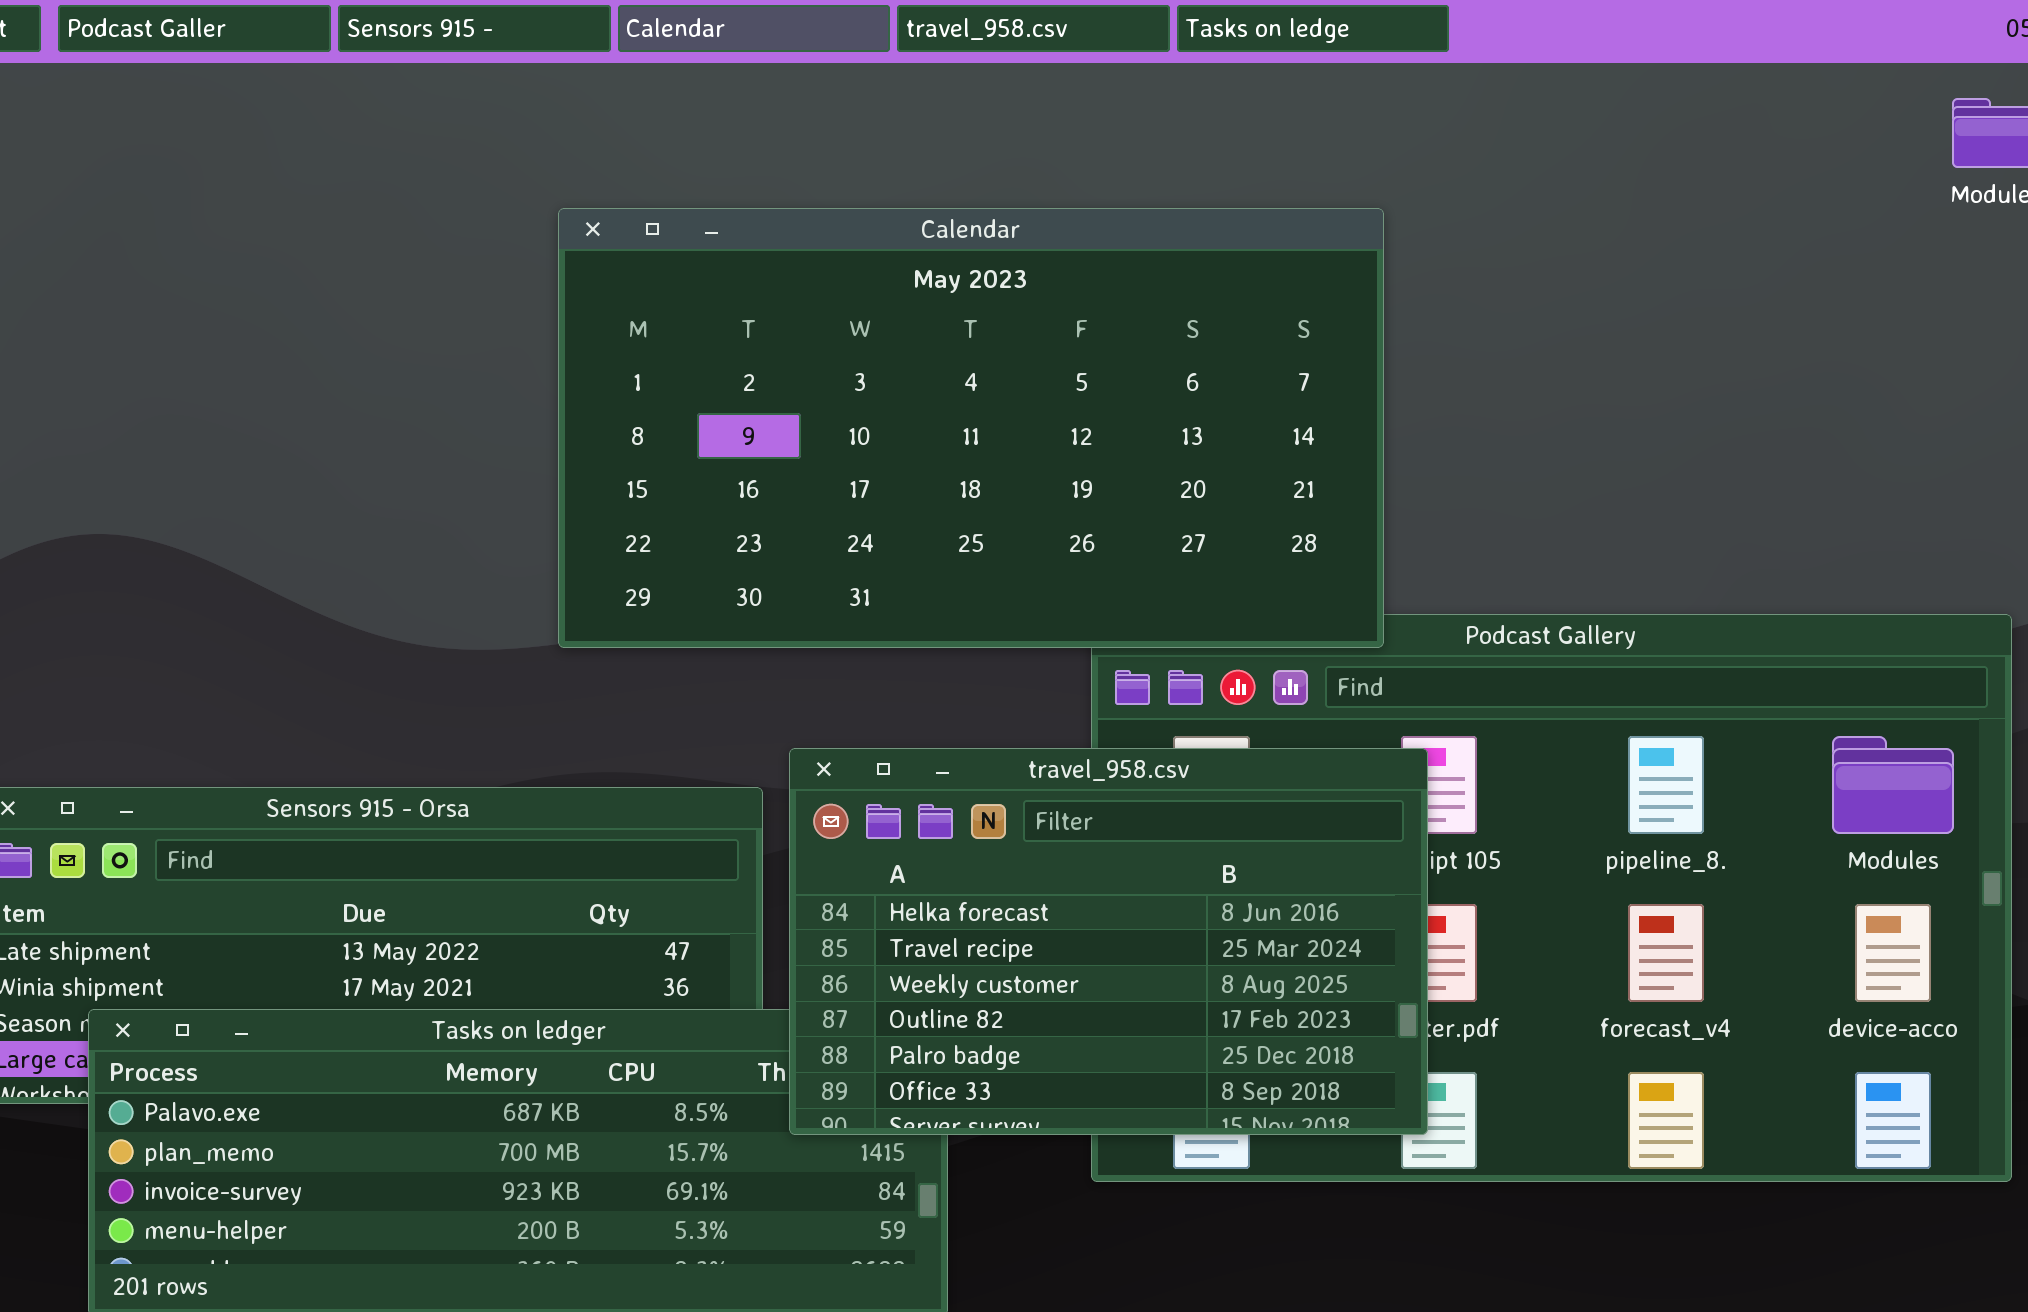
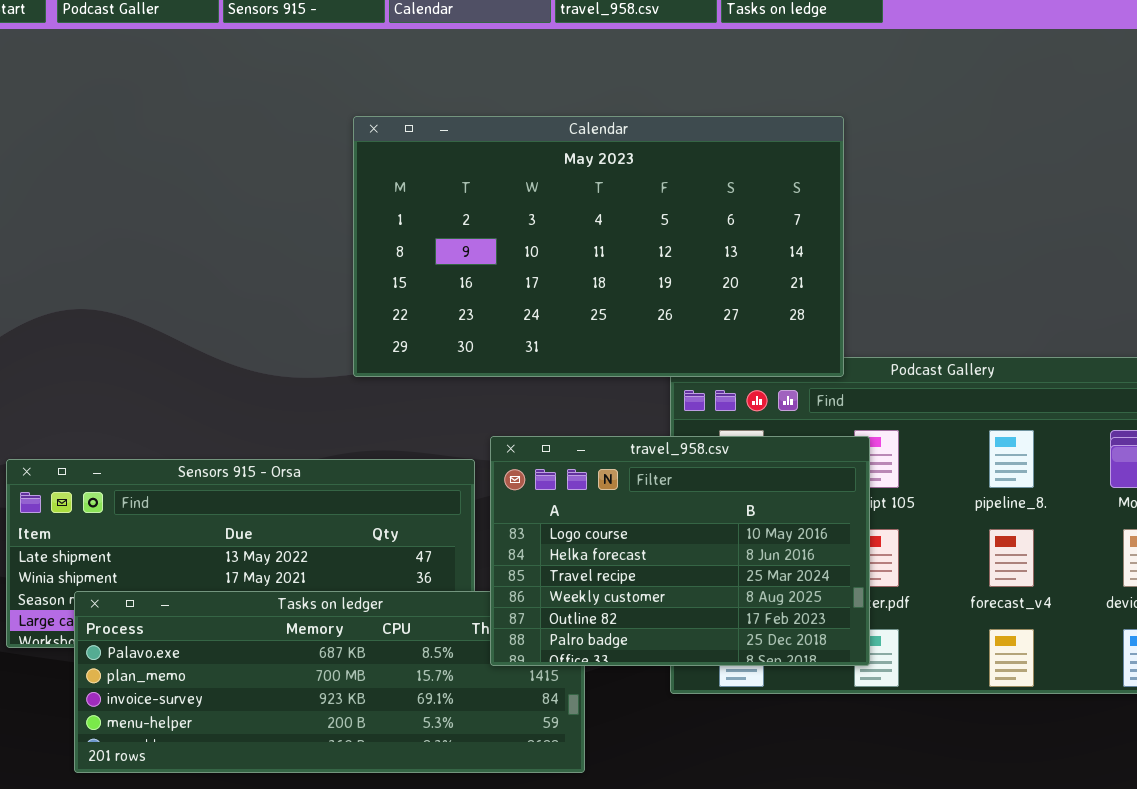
travel_958.csv: [789,748,1428,1135] -> [490,436,870,666], scrolled up 1 row

